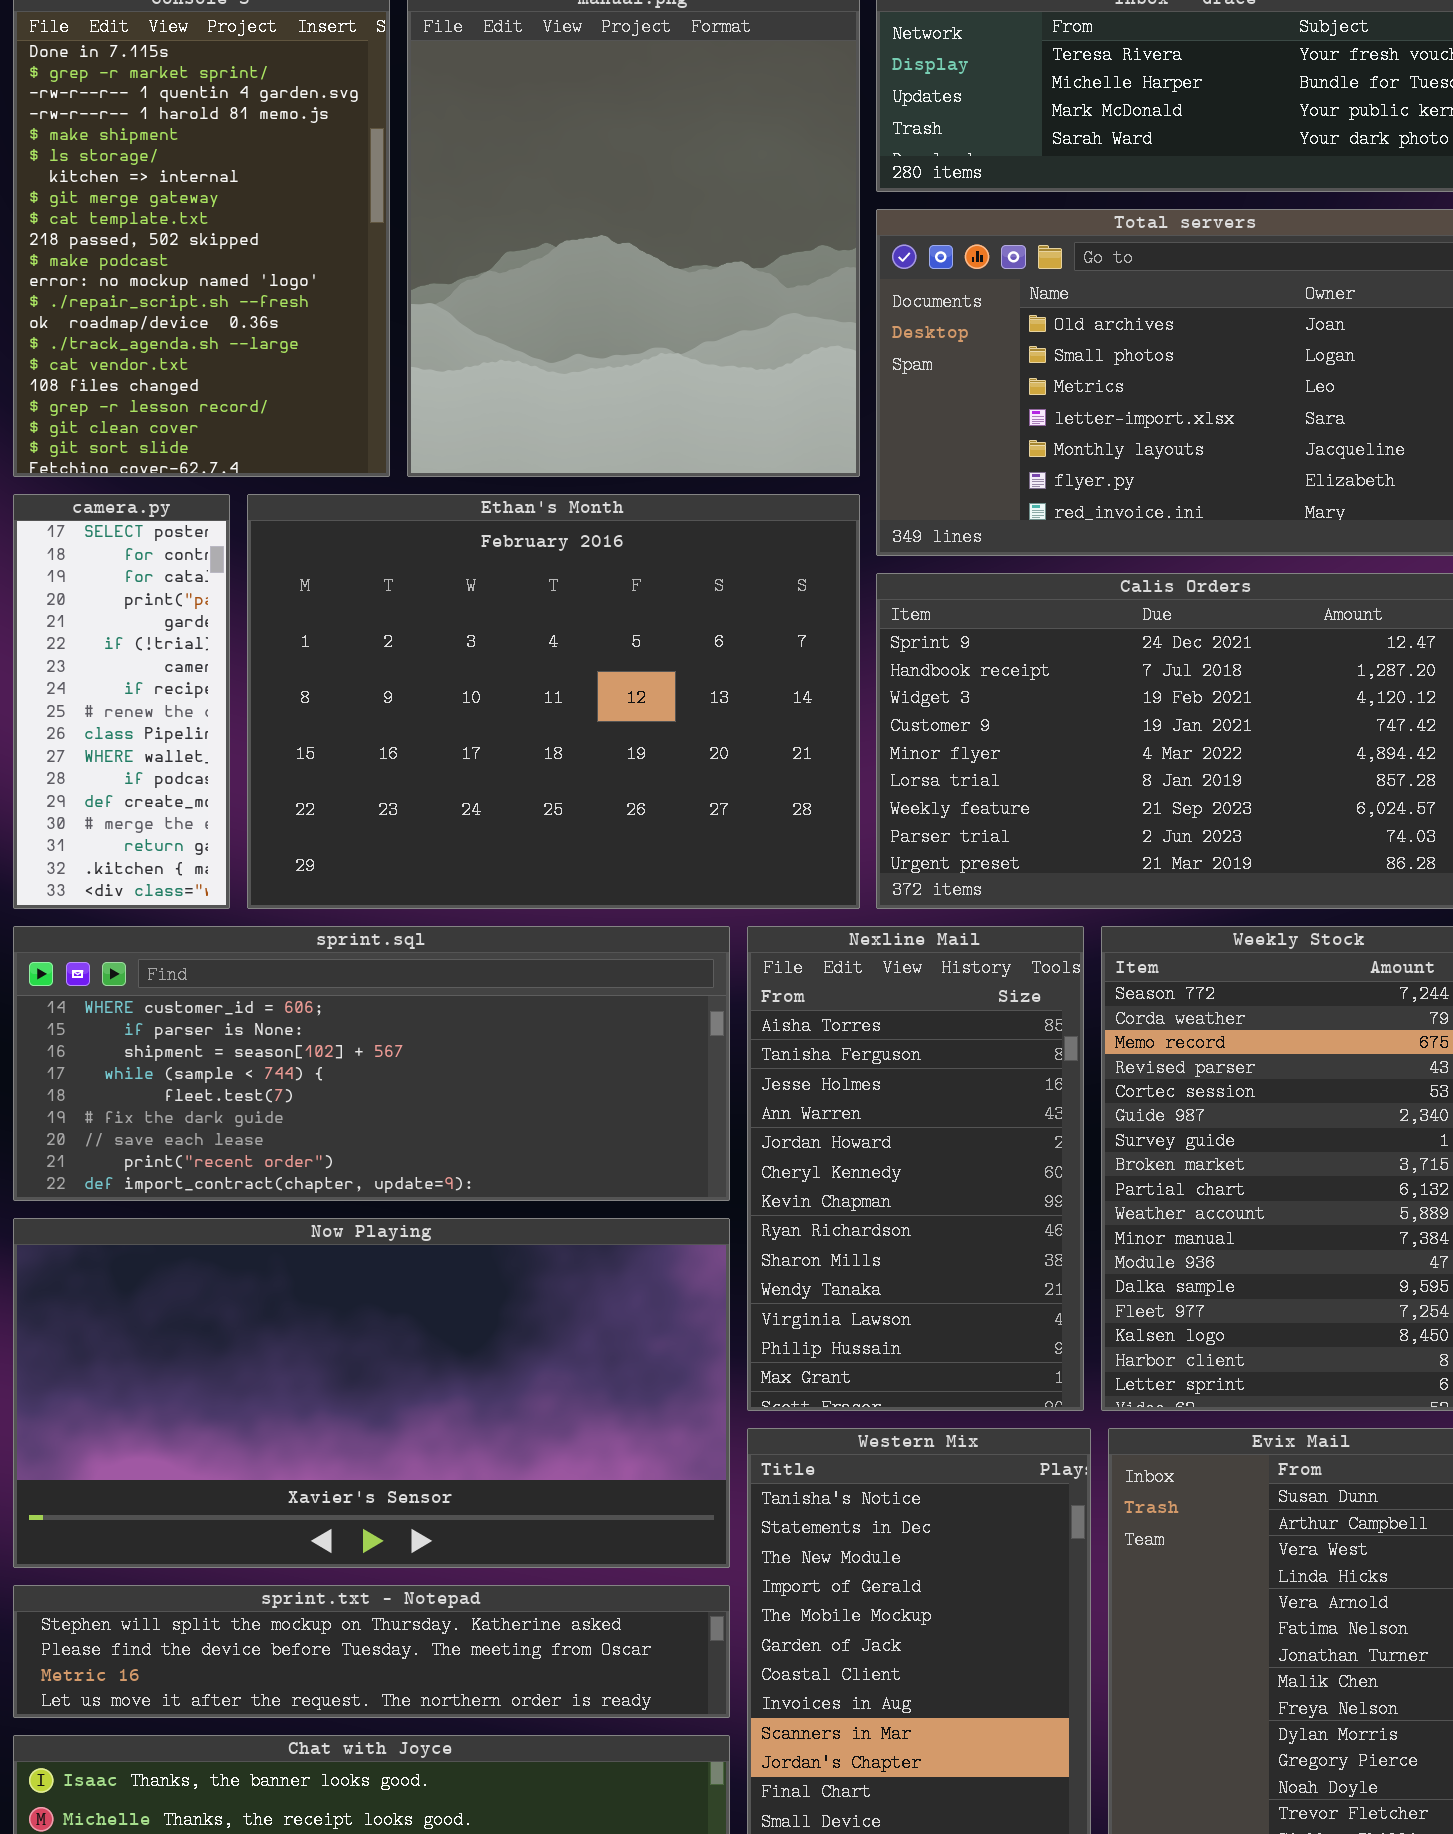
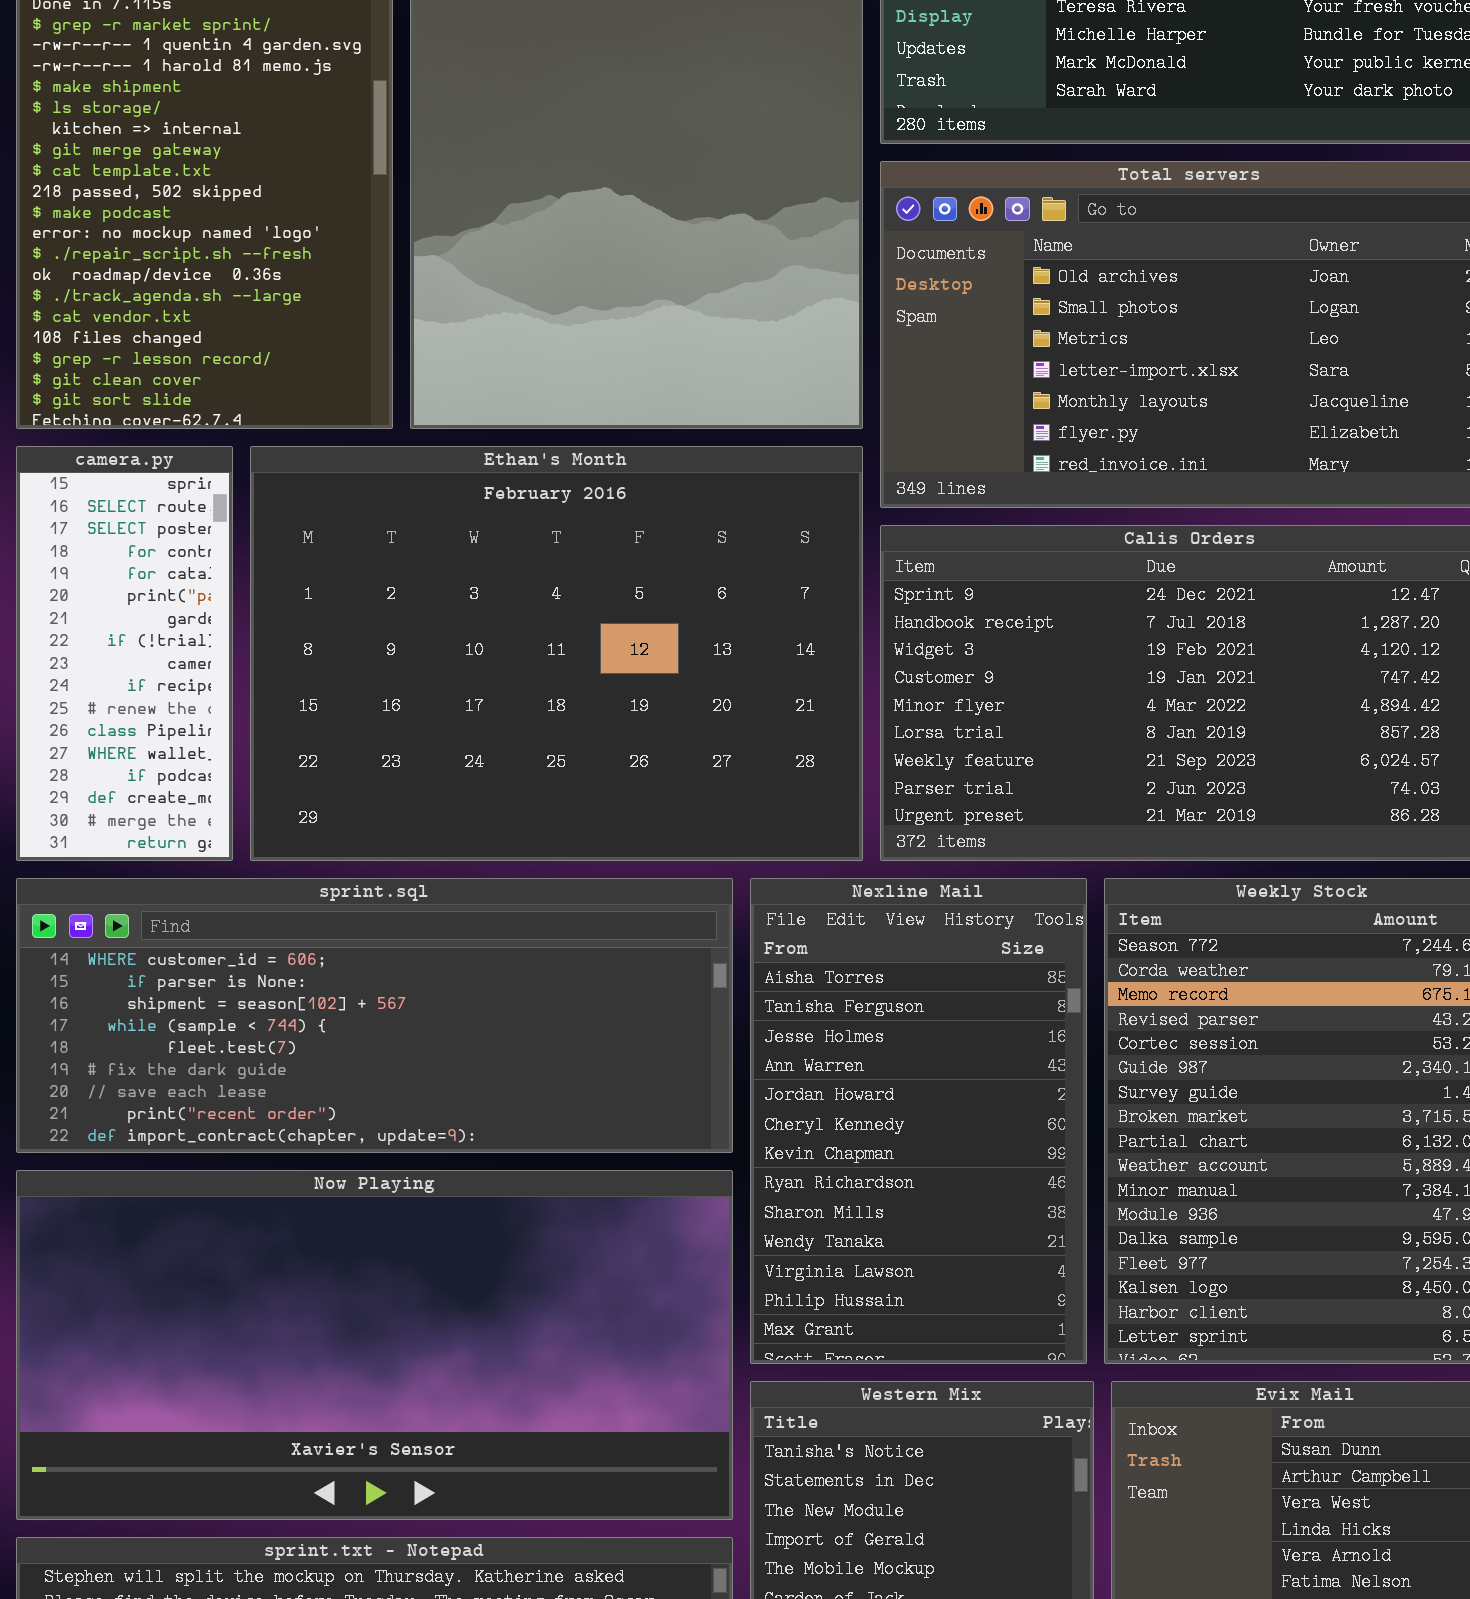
camera.py: [13,494,230,909] -> [16,446,233,861], scrolled up 2 rows

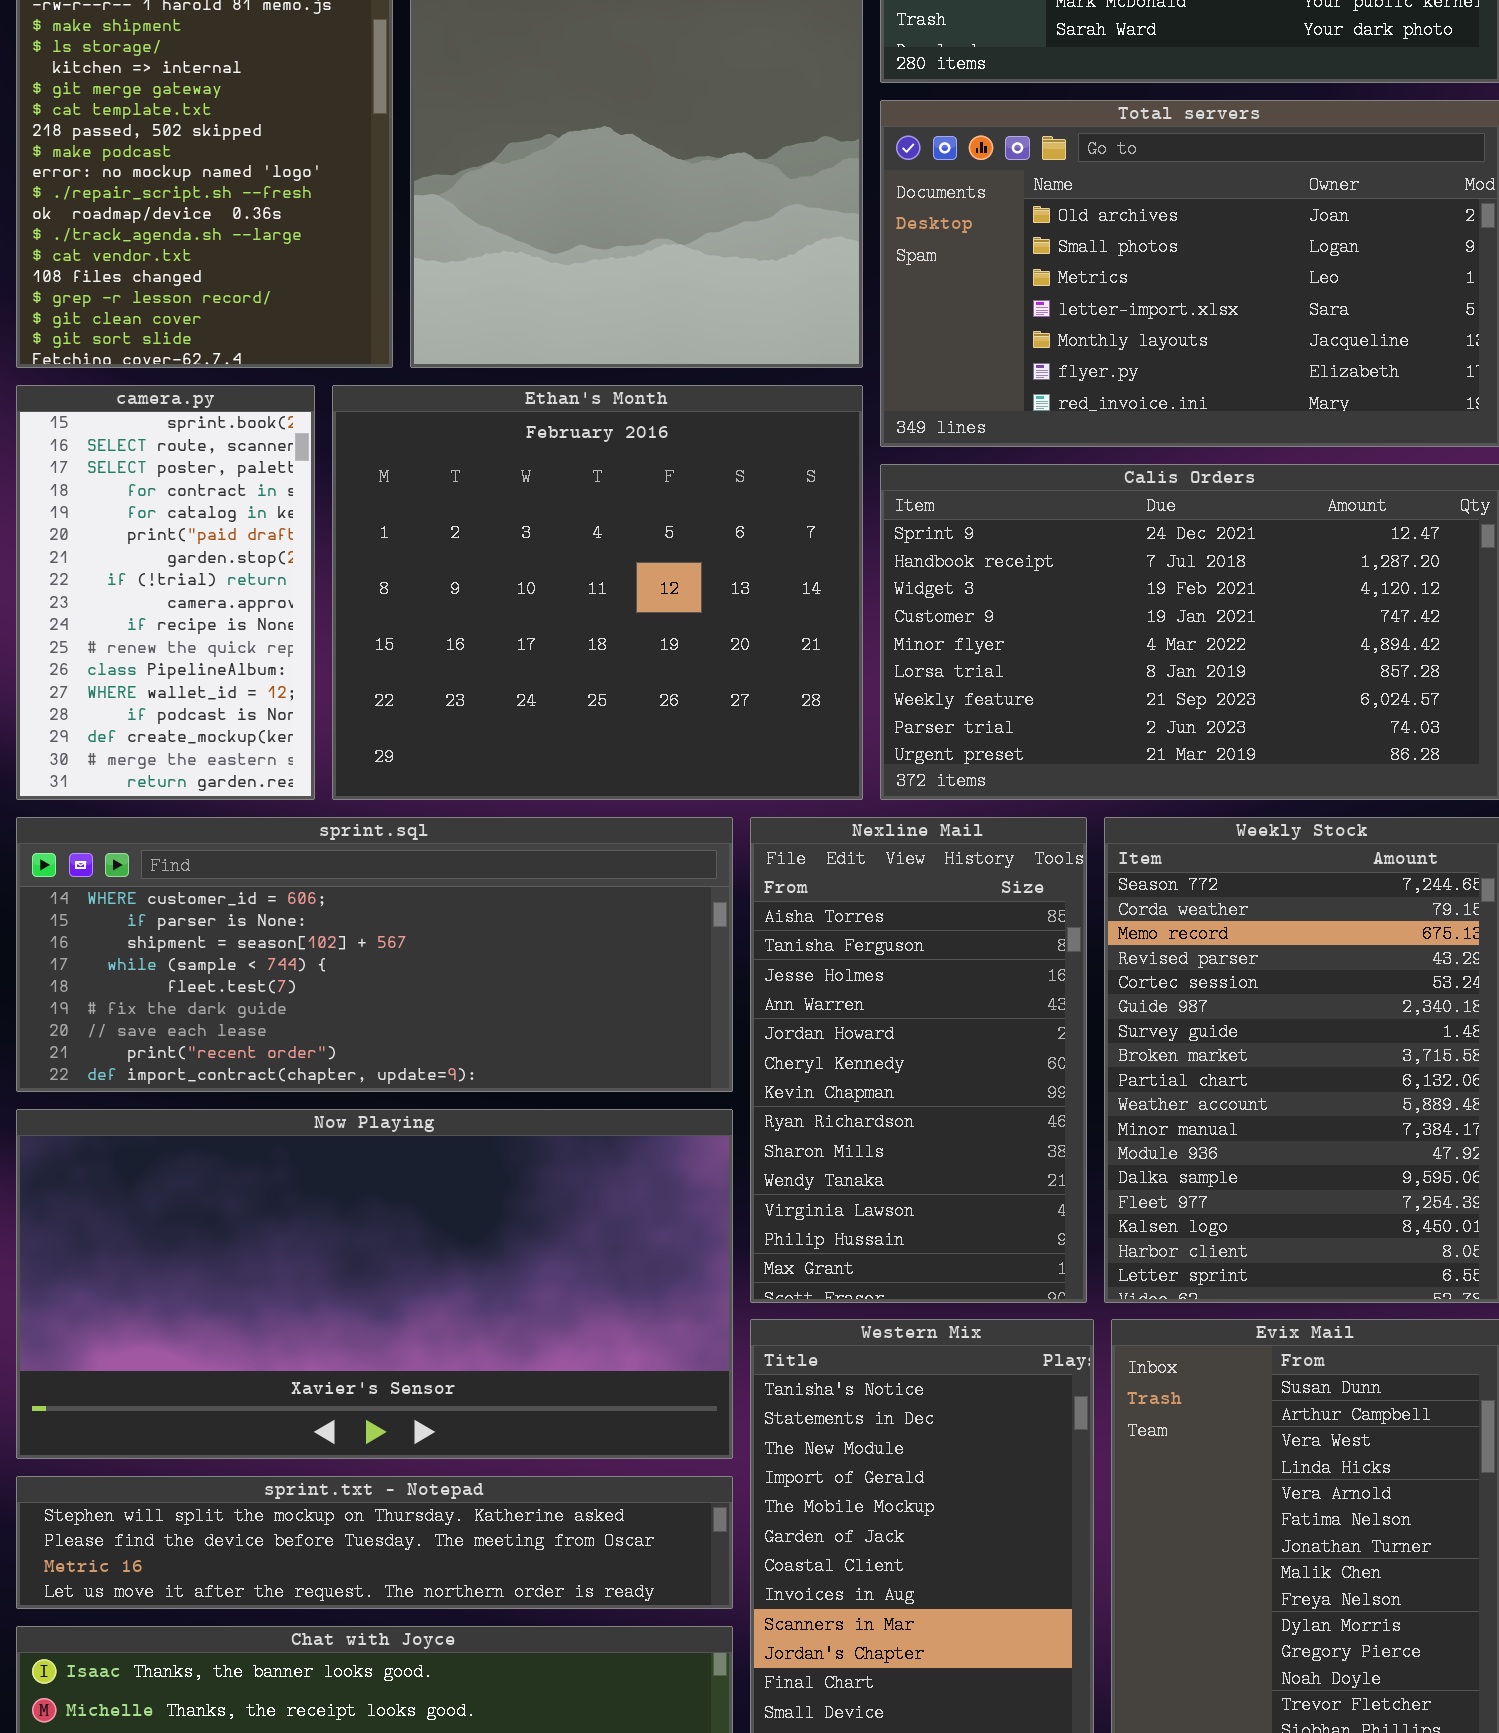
camera.py: [16,446,233,861] -> [16,385,315,800], resized
Ethan's Month: [250,446,863,861] -> [332,385,863,800], resized

